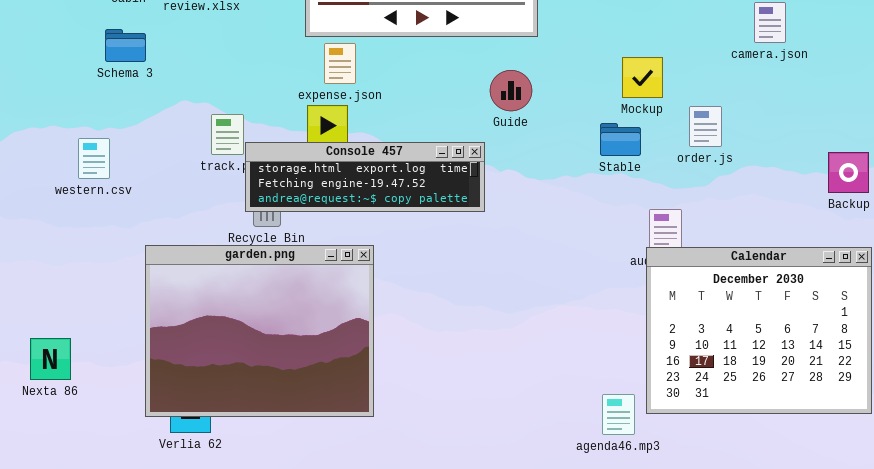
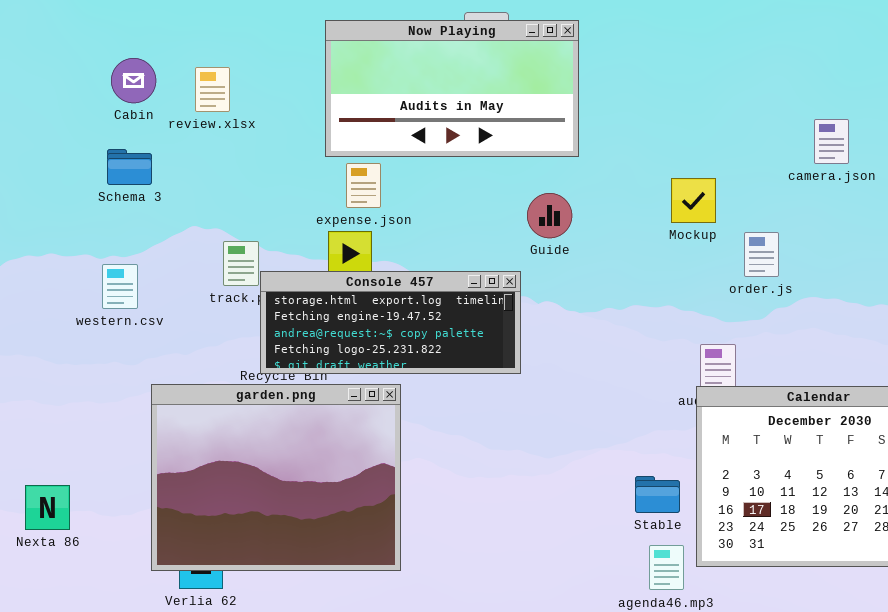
Stable: [600,123,641,156] -> [635,476,680,513], moved
western.csv: [78,138,110,179] -> [102,264,138,309], moved
Console 457: [245,142,485,212] -> [260,271,521,374], resized

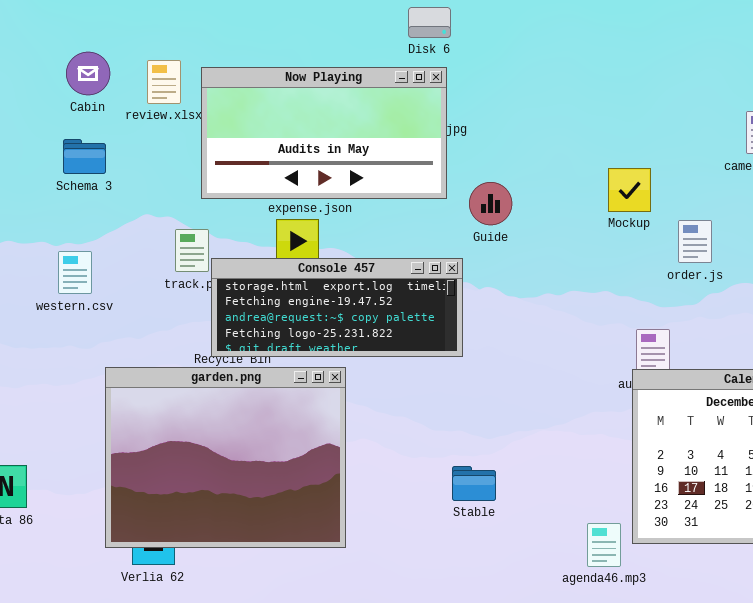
Now Playing: [325,20,579,157] -> [201,67,447,199], moved
Stable: [635,476,680,513] -> [452,466,496,501], moved

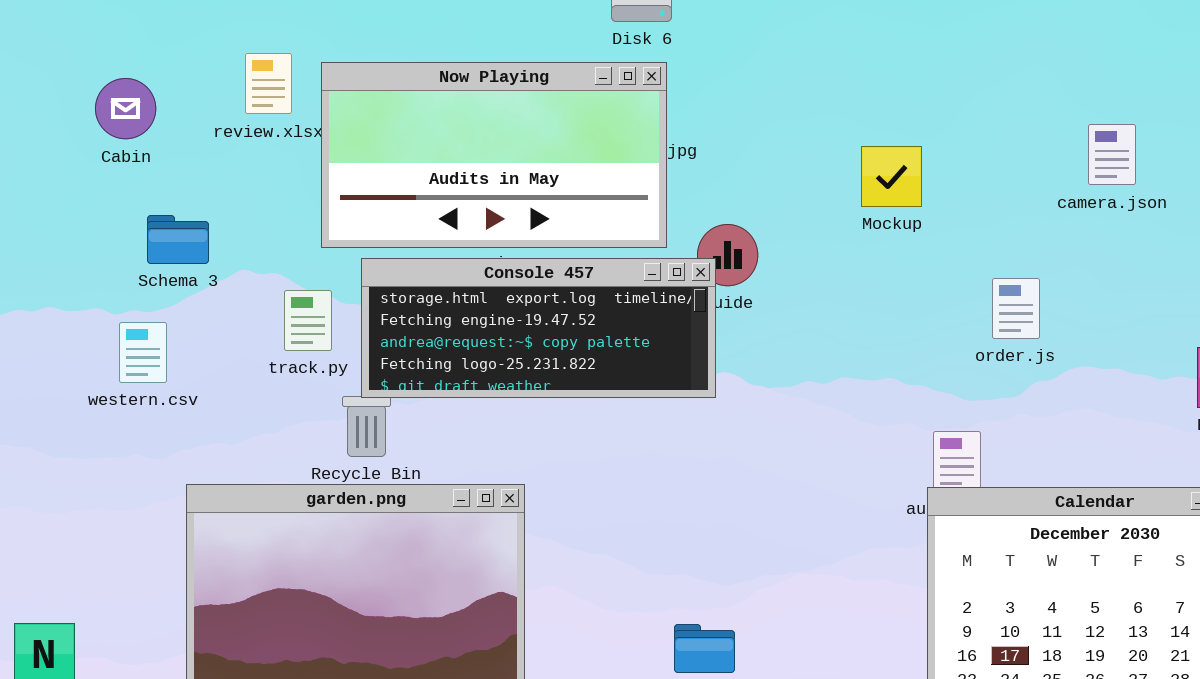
Cabin: [66,52,110,95] -> [95,78,156,139], moved
Schema 3: [63,139,106,174] -> [147,215,209,264], moved
Mockup: [608,168,651,212] -> [861,146,922,207], moved
Console 457: [211,258,463,357] -> [361,258,716,398], moved

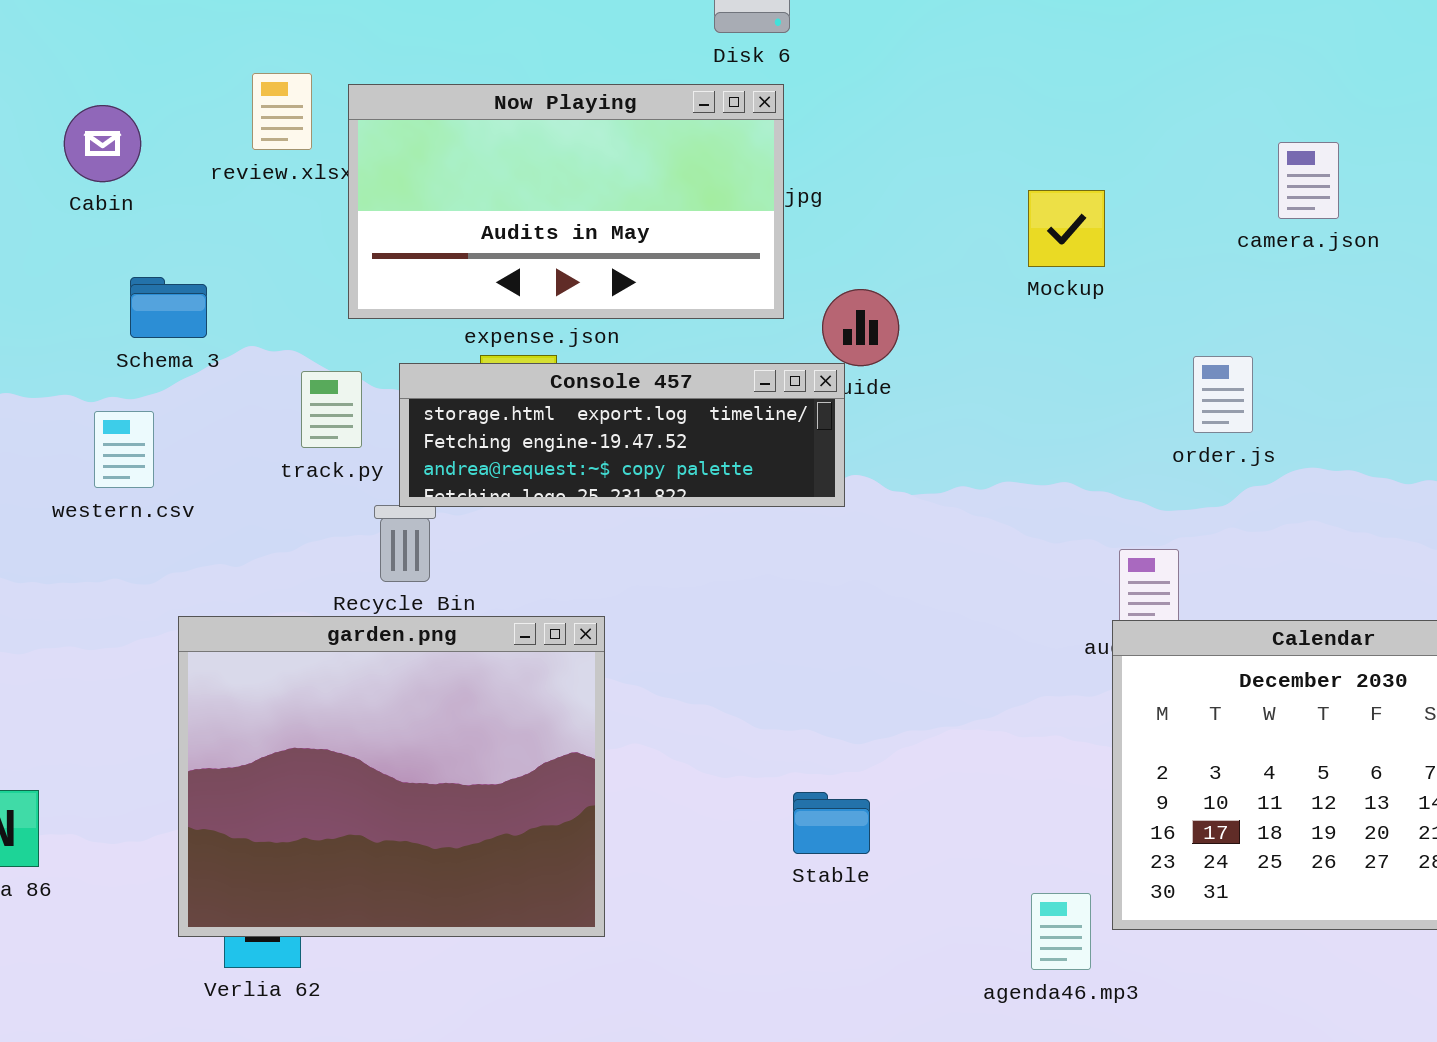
camera.json: [1088,124,1136,185] -> [1278,142,1339,219], moved
Console 457: [361,258,716,398] -> [399,363,845,507], resized

